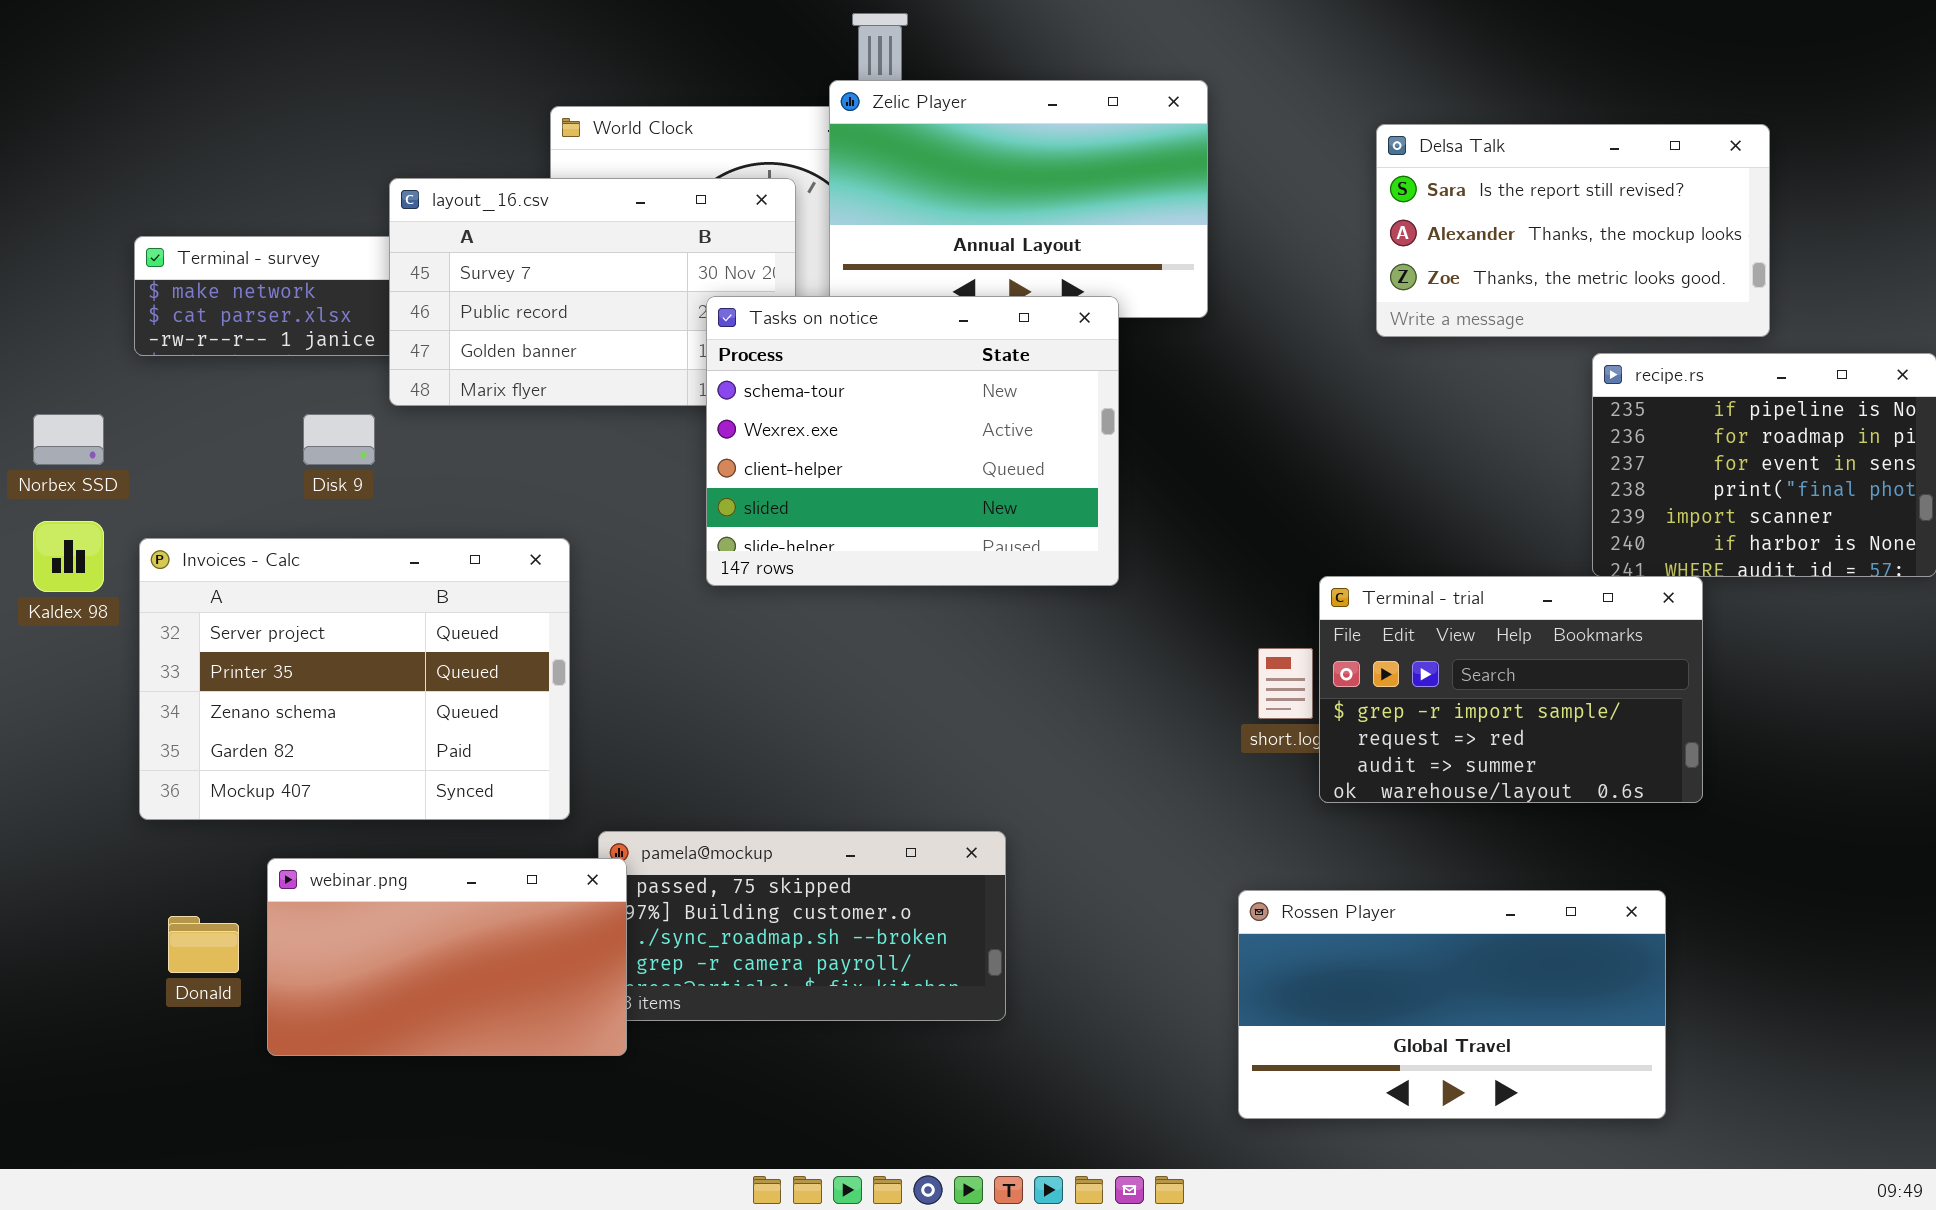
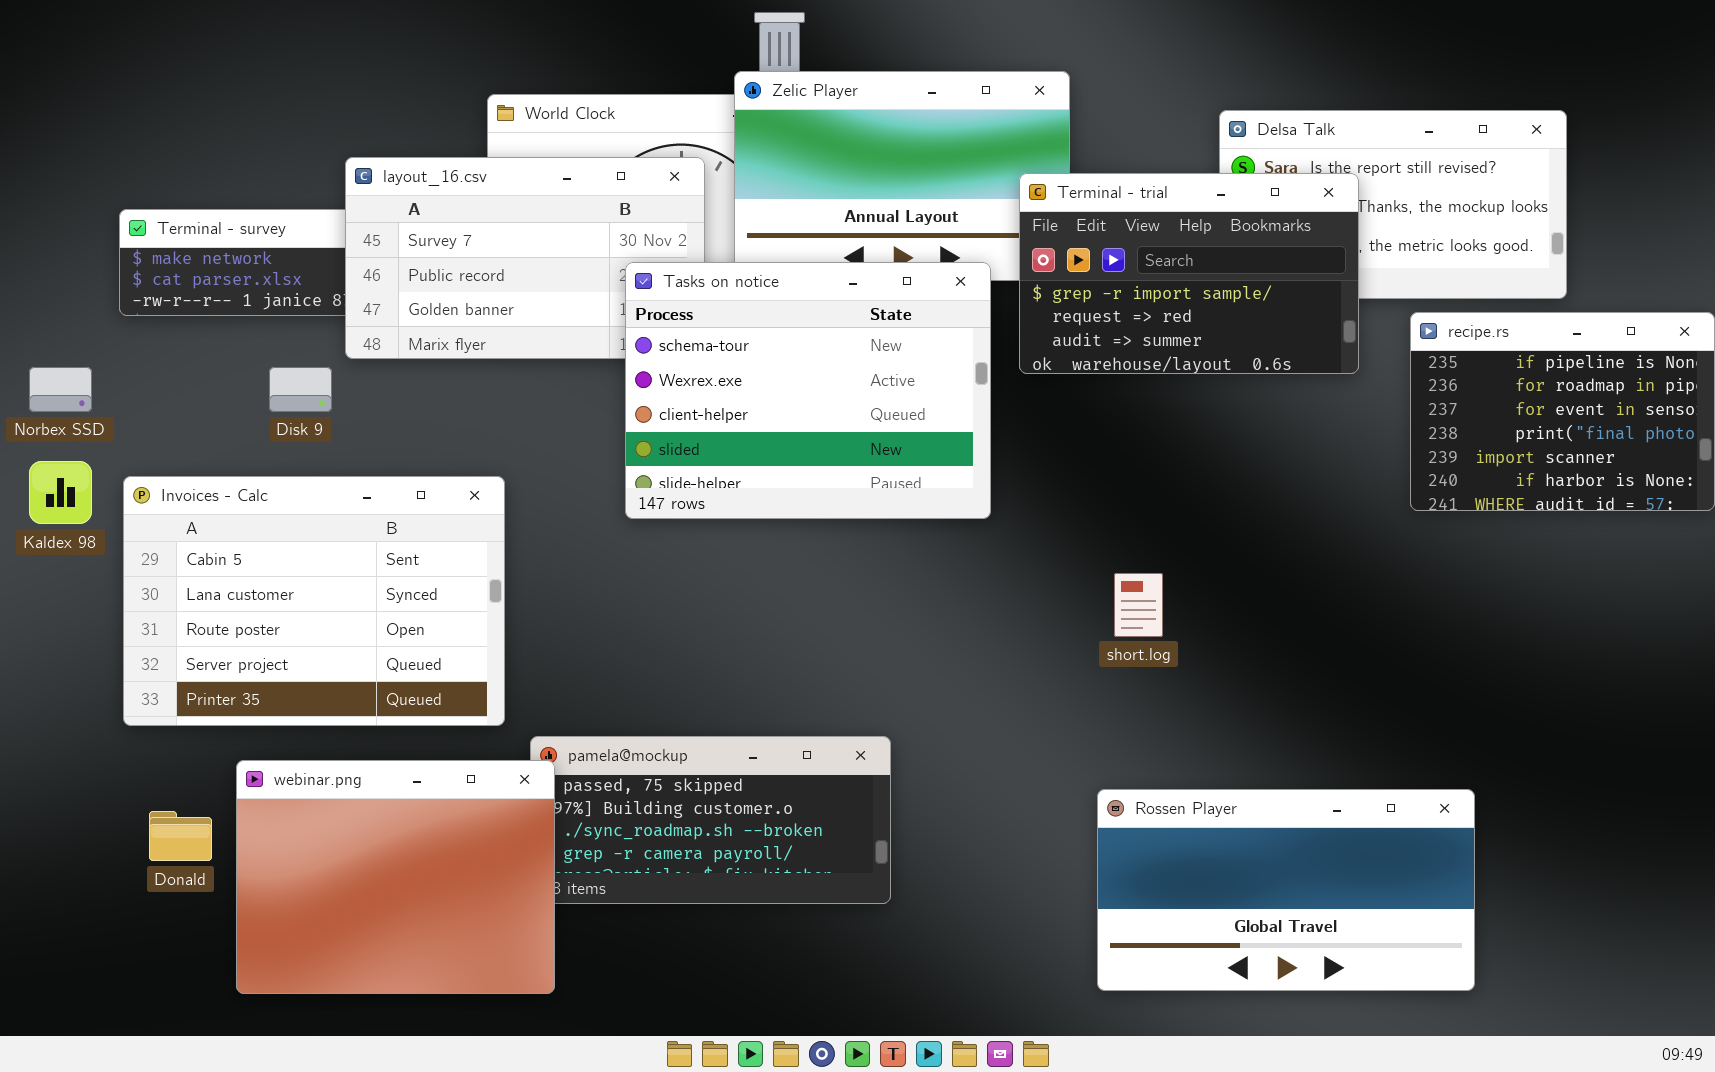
Invoices - Calc: [139,538,570,820] -> [123,476,505,726], scrolled up 3 rows
Terminal - trial: [1319,576,1703,803] -> [1019,173,1359,374], moved
webinar.png: [267,858,627,1056] -> [236,760,555,994], resized

